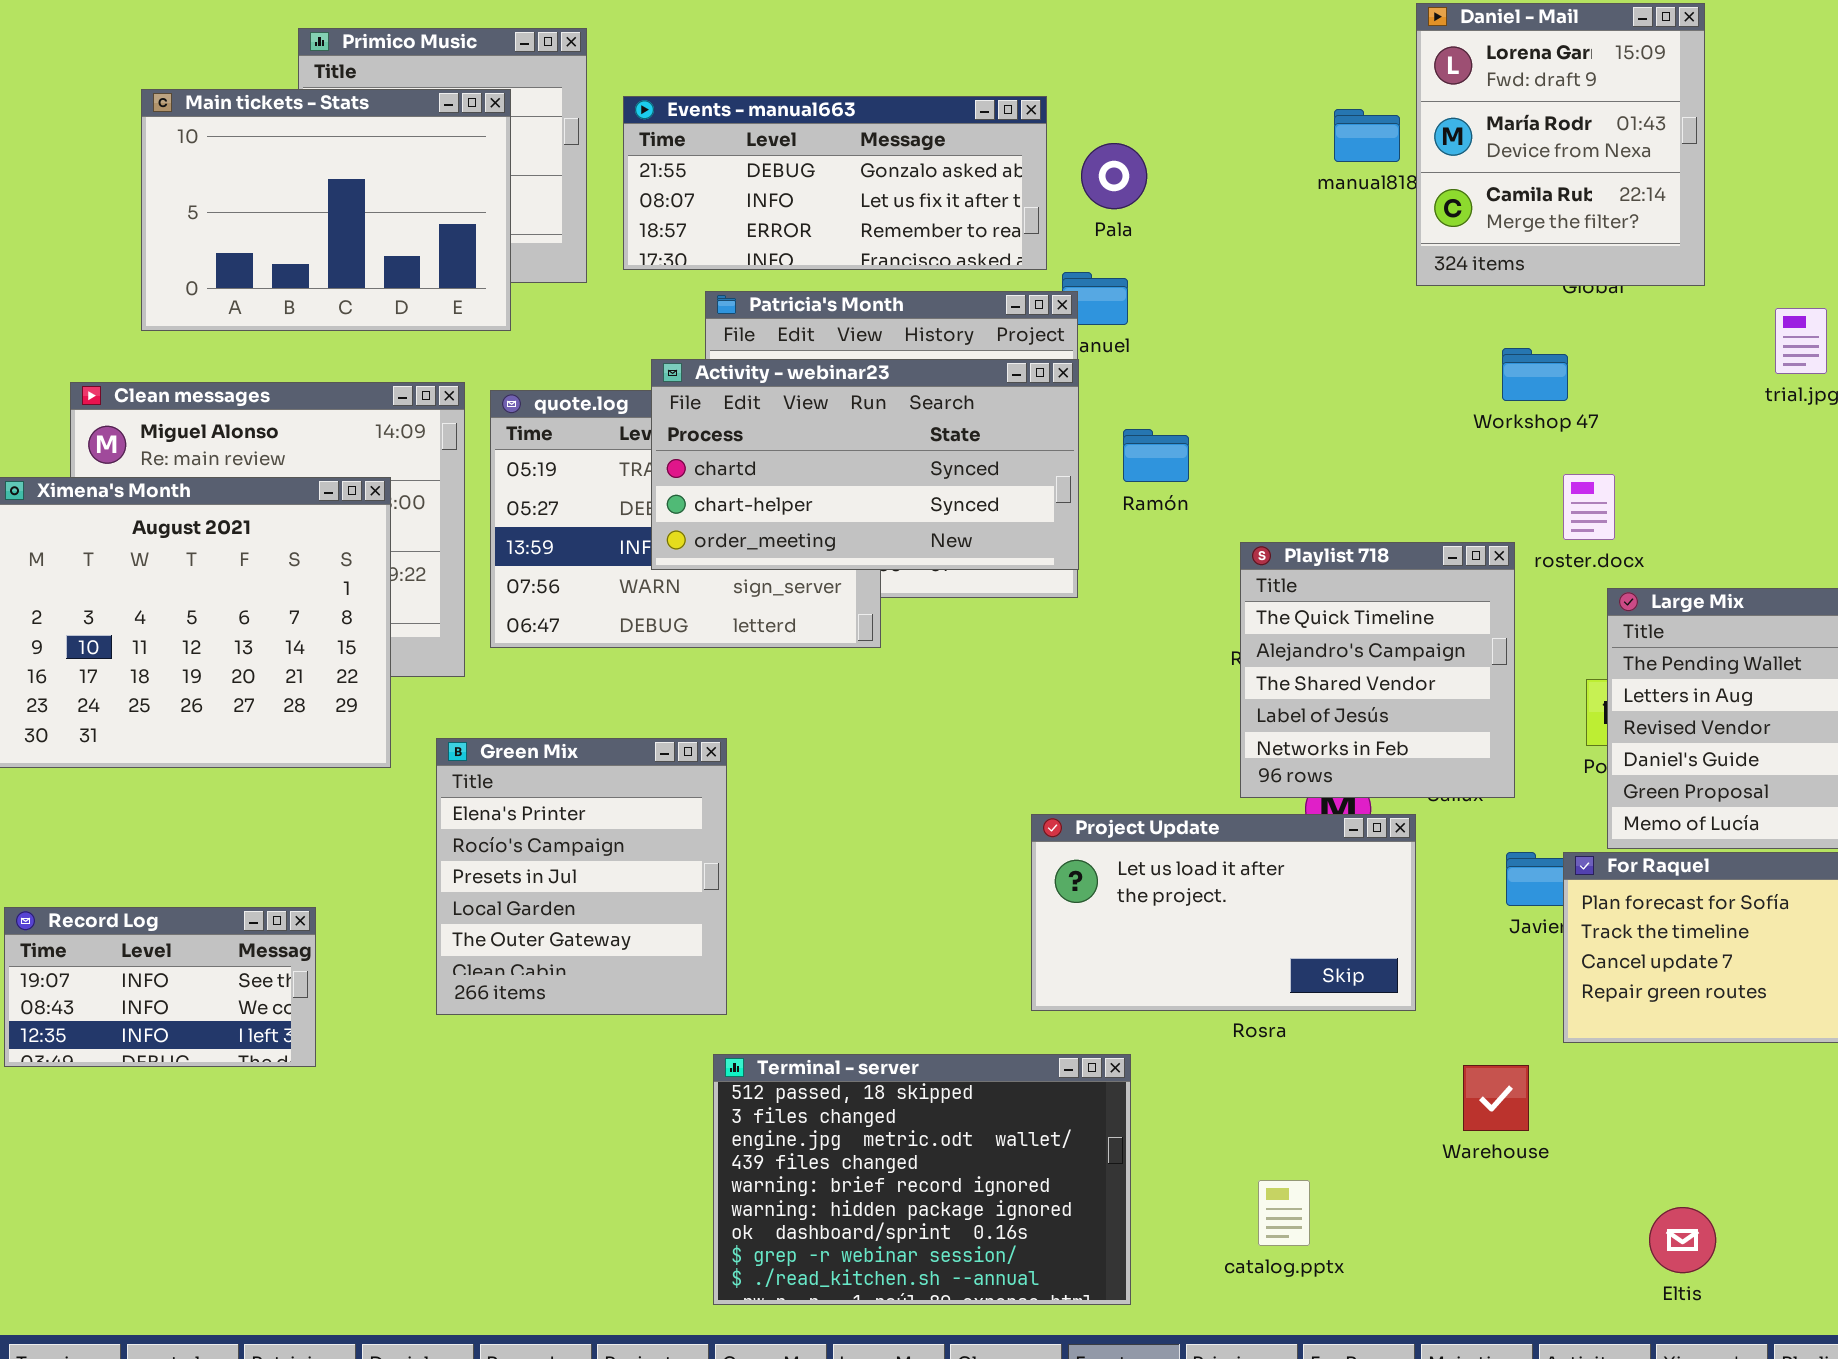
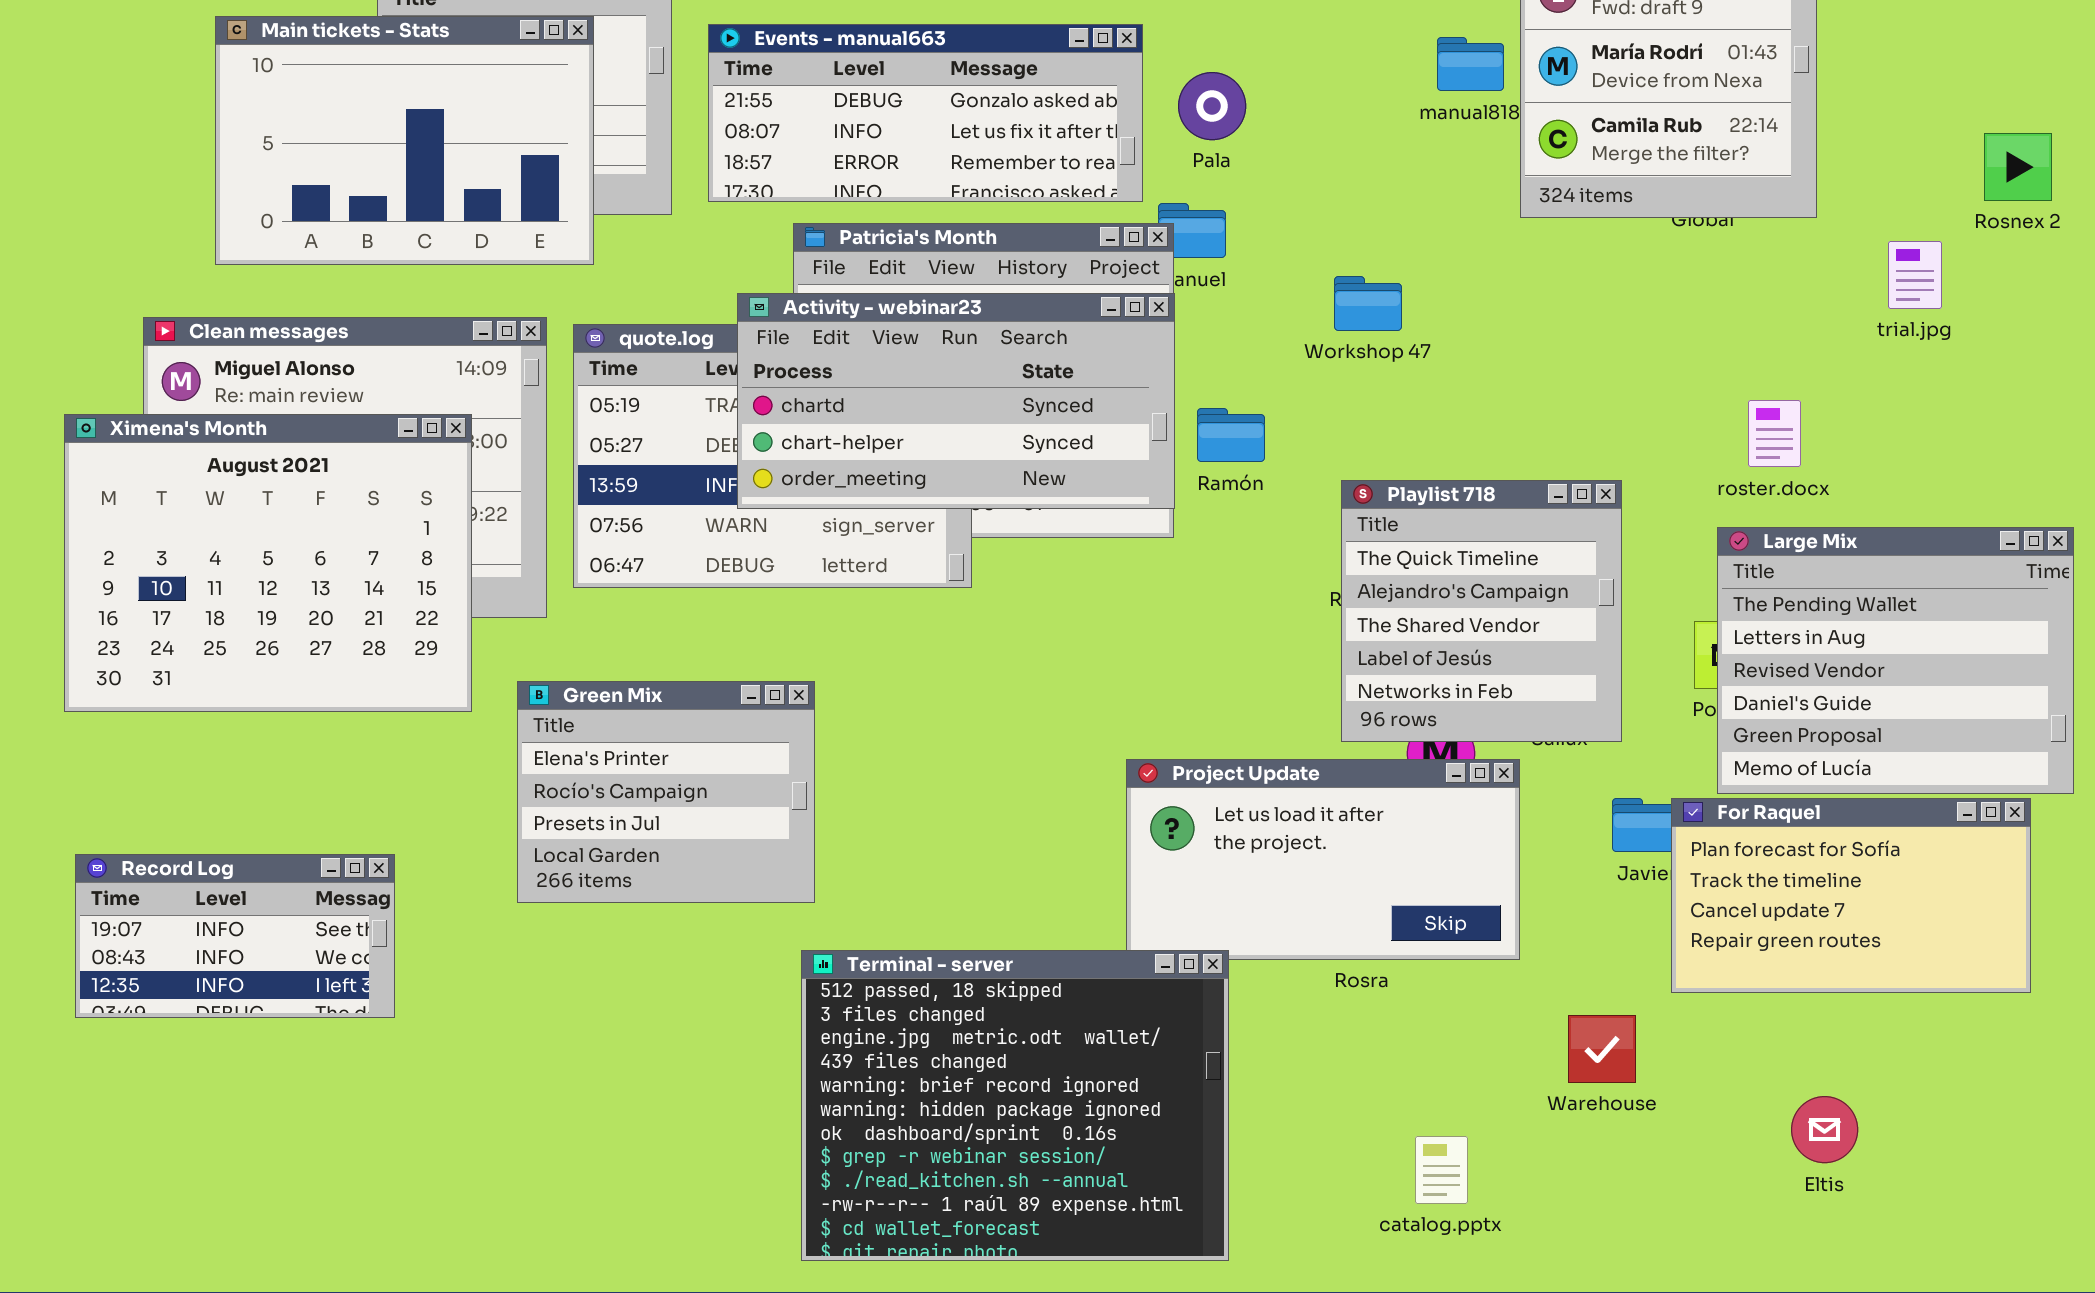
Workshop 47: [1502,348,1568,401] -> [1334,276,1402,331], moved
Ramón: [1123,429,1189,482] -> [1197,408,1265,462], moved
roster.docx: [1563,474,1615,540] -> [1748,400,1801,467], moved
Green Mix: [436,738,727,1015] -> [517,681,815,903], resized
Terminal - server: [713,1054,1131,1305] -> [801,950,1229,1261], resized
catalog.pptx: [1258,1180,1310,1246] -> [1415,1136,1468,1204], moved
Eltis: [1649,1207,1716,1273] -> [1791,1096,1858,1163], moved

